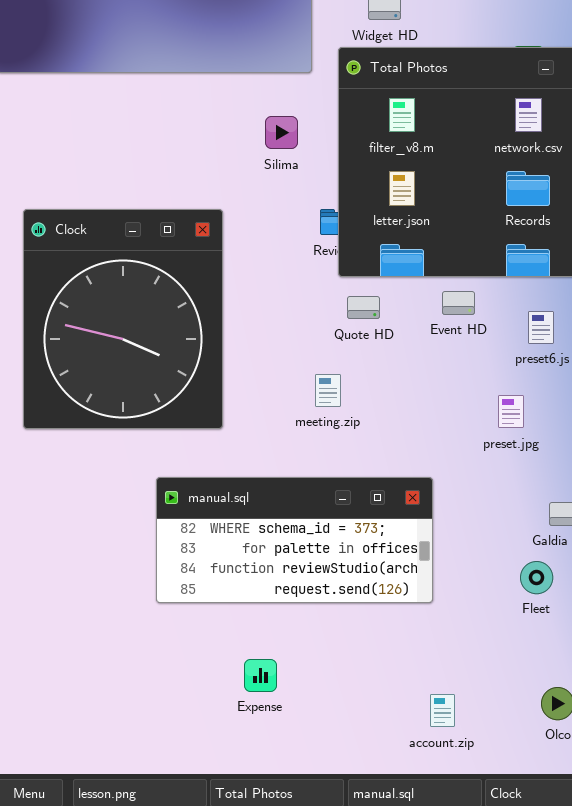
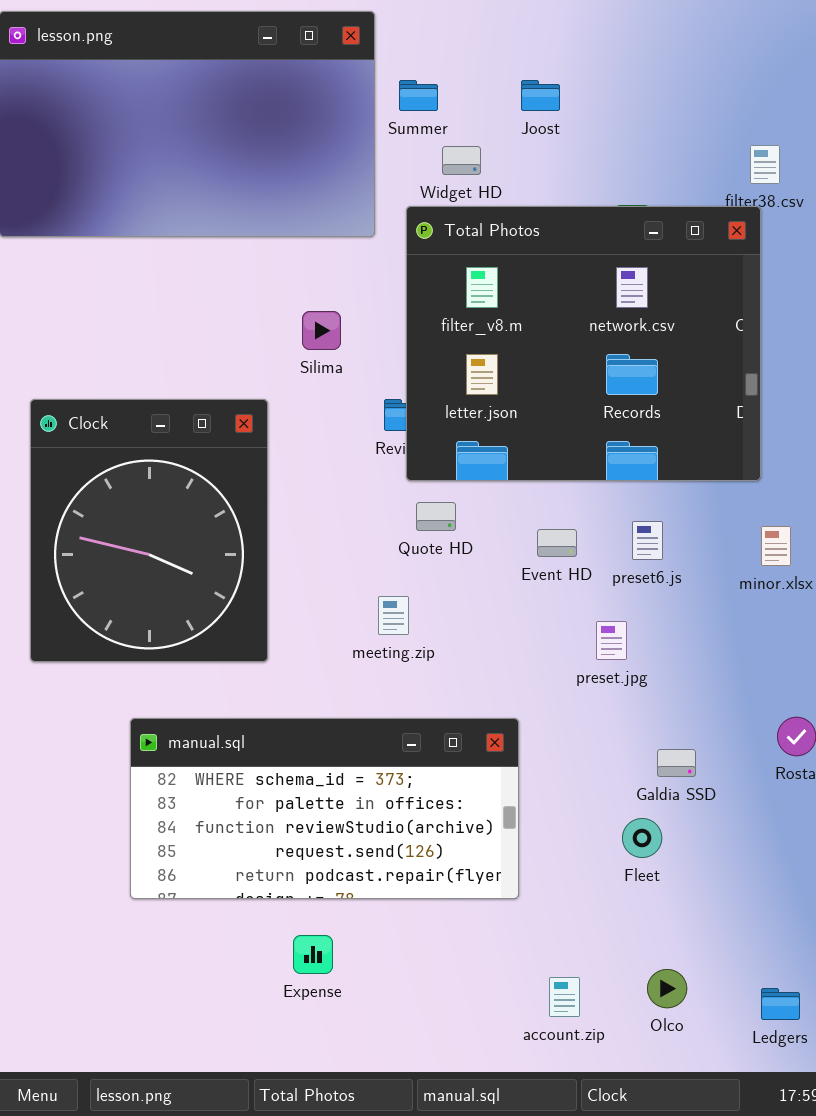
Silima: [265,116,298,149] -> [302,311,341,350], moved
Event HD: [442,291,475,315] -> [537,529,577,557], moved
manual.sql: [156,477,433,603] -> [130,718,519,899], resized
account.zip: [430,694,455,727] -> [549,977,580,1017], moved

